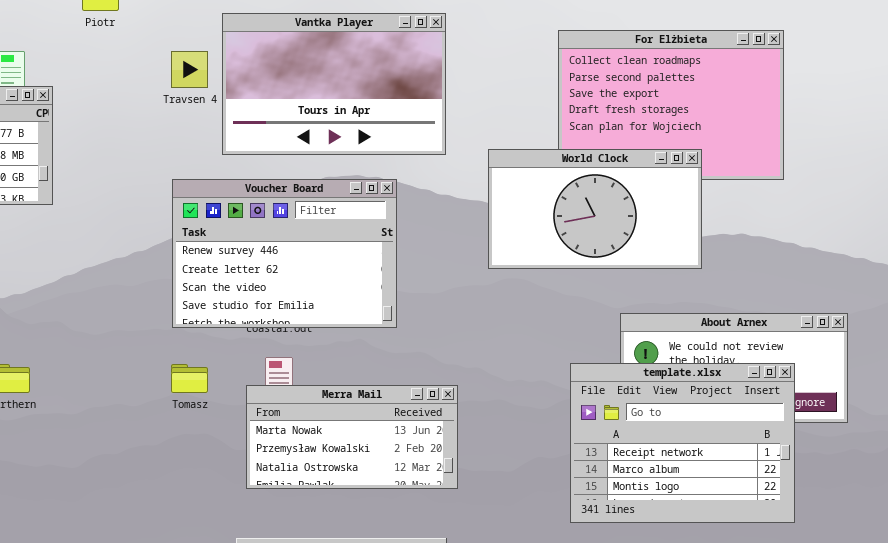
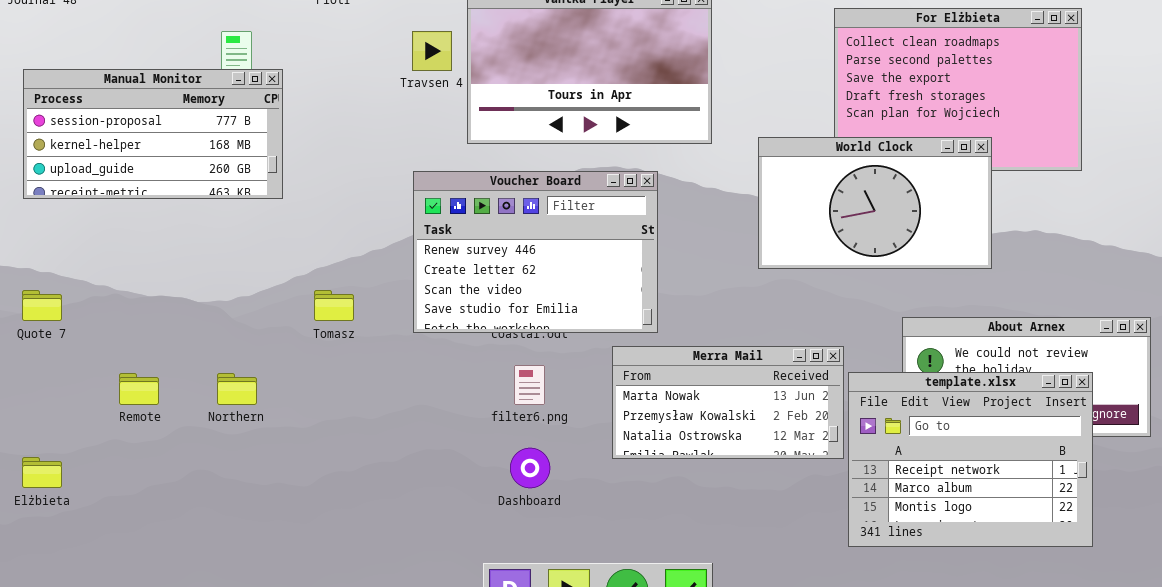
Tomasz: [171,364,208,393] -> [314,290,354,321], moved
Merra Mail: [246,385,458,489] -> [612,346,844,459], moved

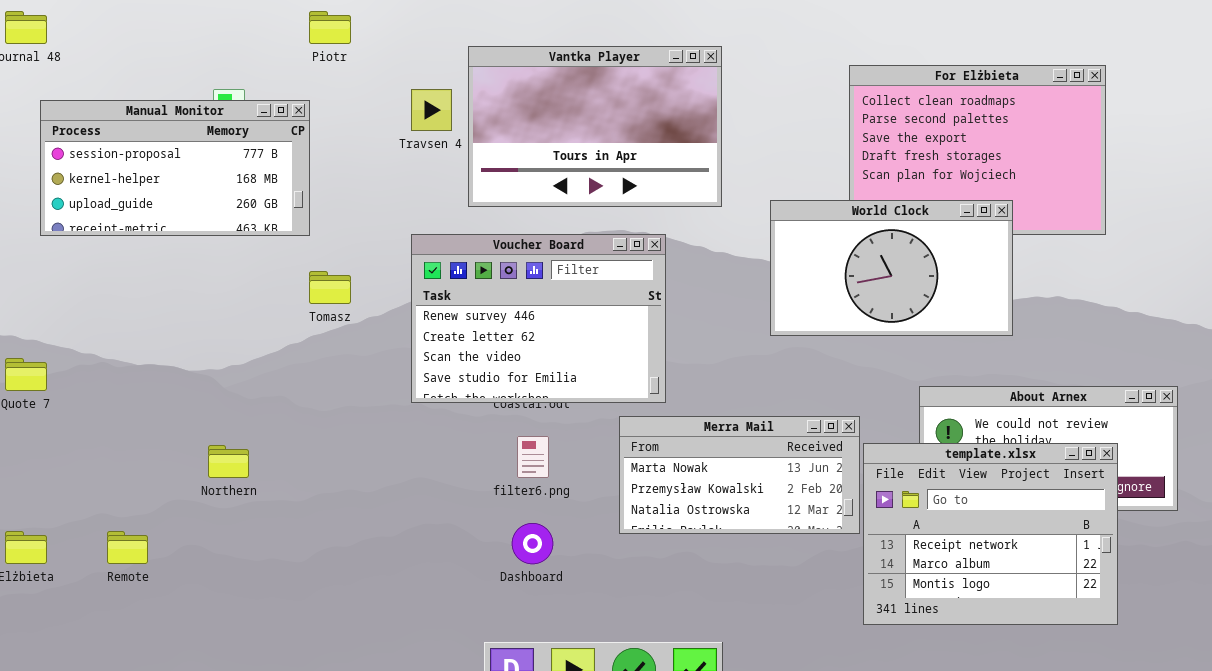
Manual Monitor: [23,69,283,199] -> [40,100,310,236], moved
Tomasz: [314,290,354,321] -> [309,271,351,304], moved
Remote: [119,373,159,405] -> [107,531,148,564], moved

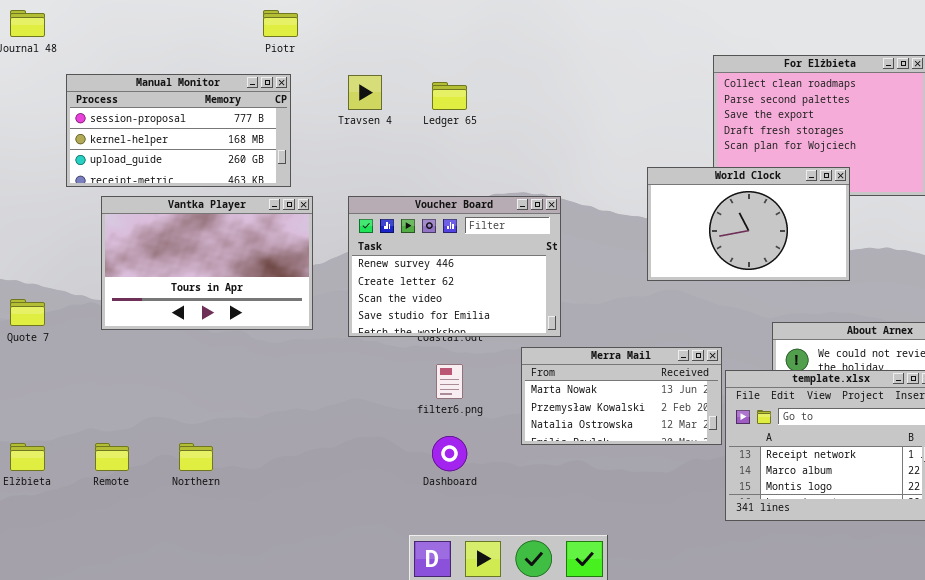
Vantka Player: [468,46,722,207] -> [101,196,313,330], moved
Manual Monitor: [40,100,310,236] -> [66,74,291,187], moved
Northern: [208,445,249,478] -> [179,443,213,471], moved

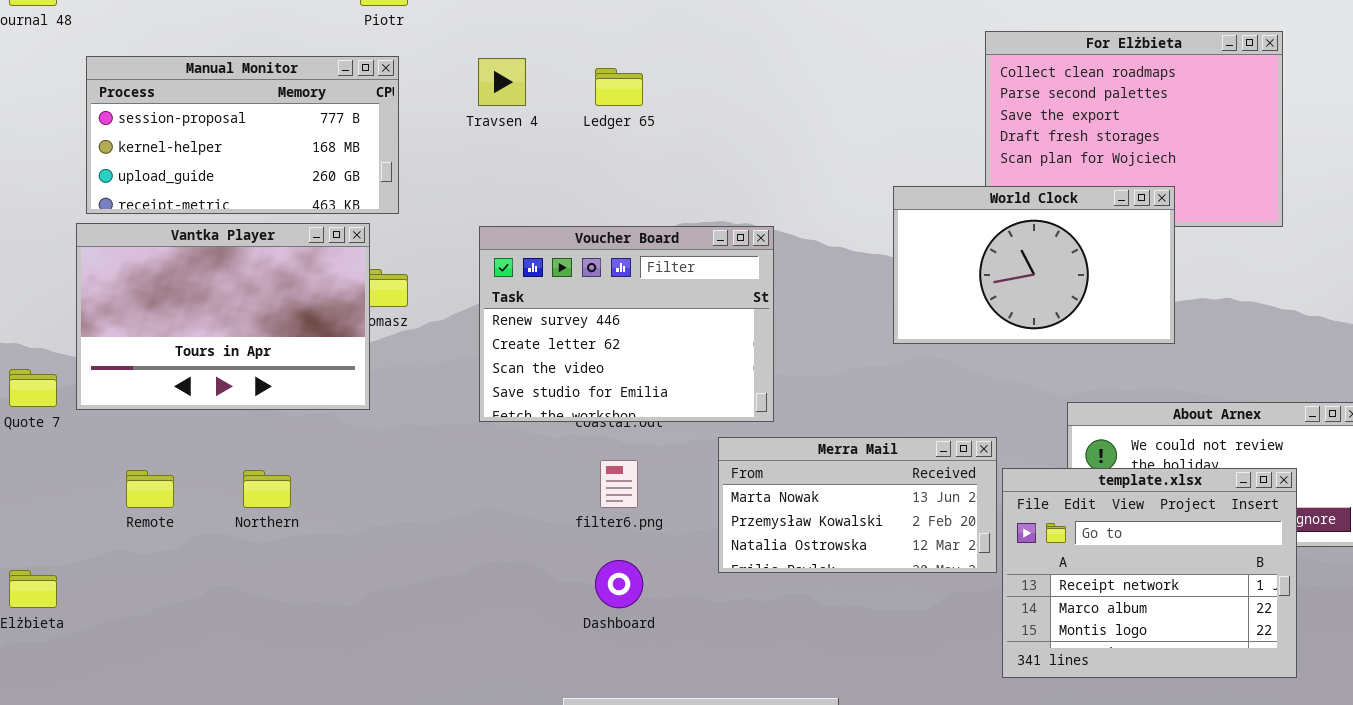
Vantka Player: [101,196,313,330] -> [76,223,370,410], moved
Remote: [95,443,129,471] -> [126,470,174,508], moved
Northern: [179,443,213,471] -> [243,470,291,508], moved

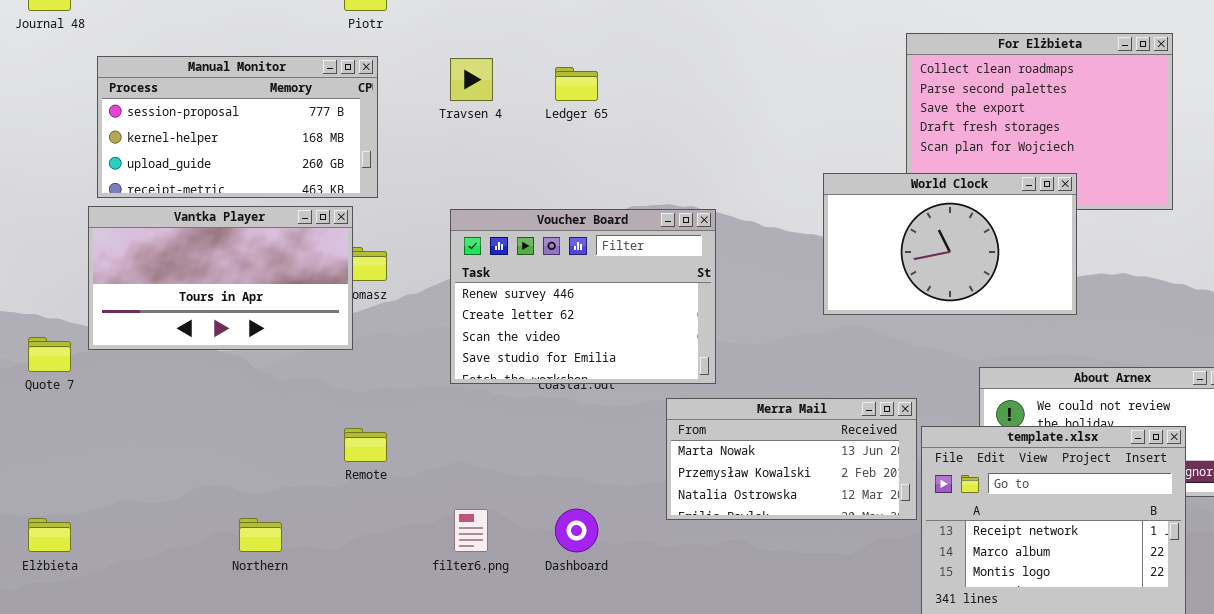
Vantka Player: [76,223,370,410] -> [88,206,353,350], resized
filter6.png: [600,460,638,508] -> [454,509,488,552], moved
Remote: [126,470,174,508] -> [344,428,387,462], moved
Northern: [243,470,291,508] -> [239,518,282,552], moved

